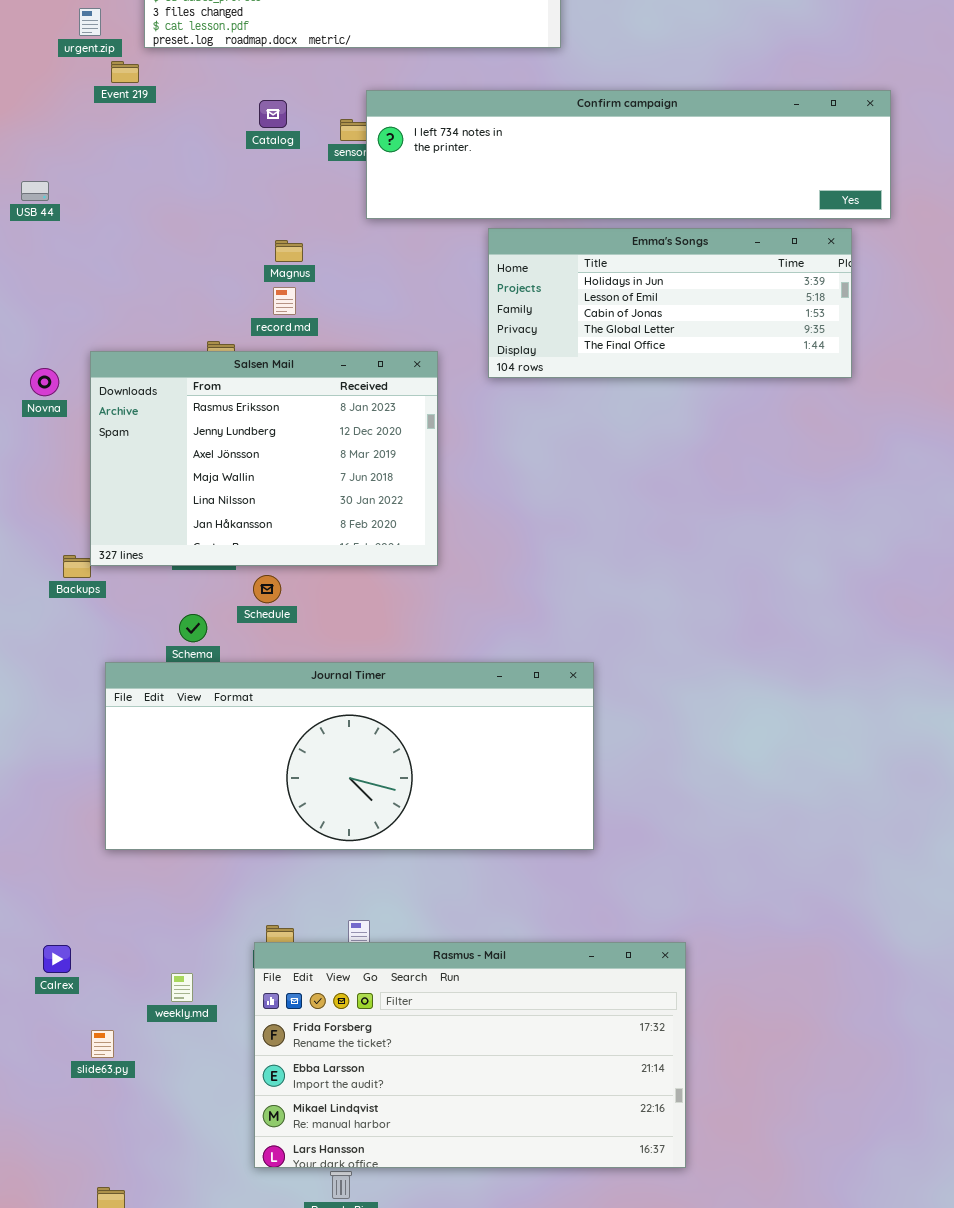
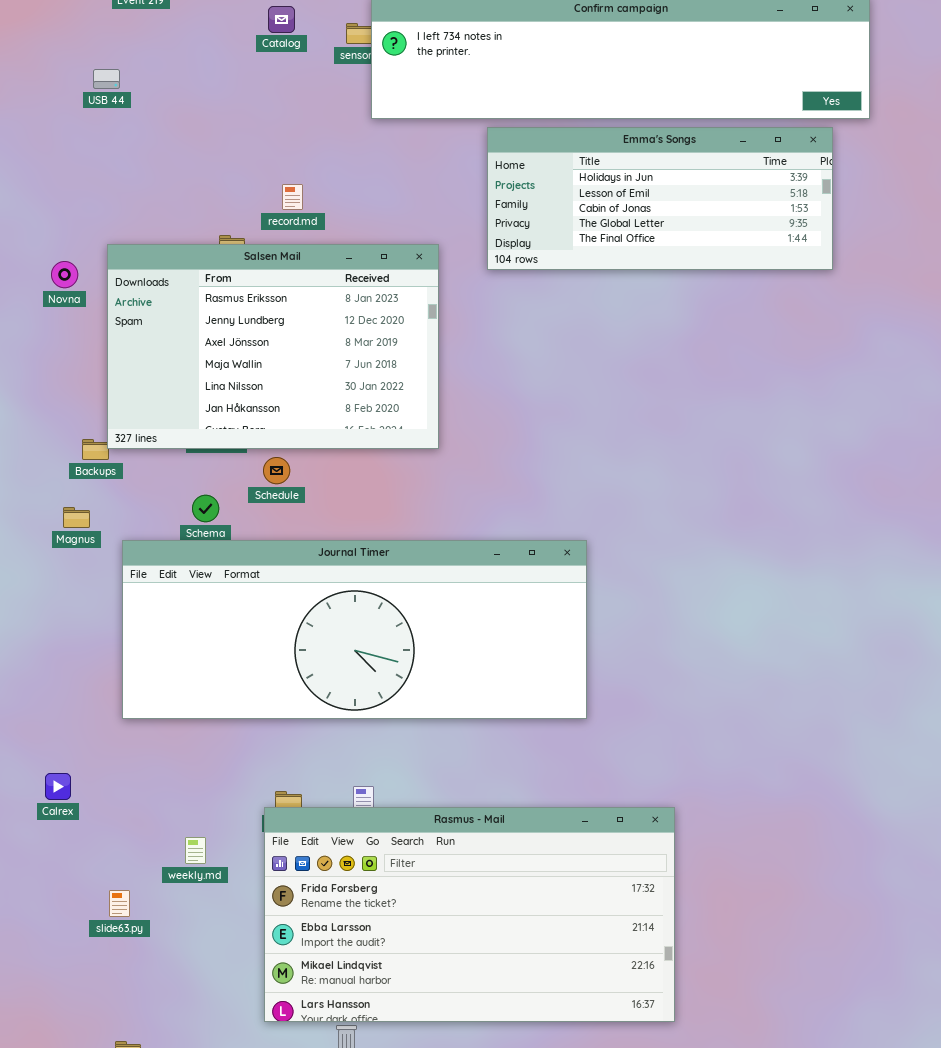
USB 44: [21,181,49,201] -> [93,69,120,89], moved
Magnus: [275,240,303,262] -> [63,507,90,528], moved
Calrex: [43,945,71,973] -> [45,773,71,800], moved

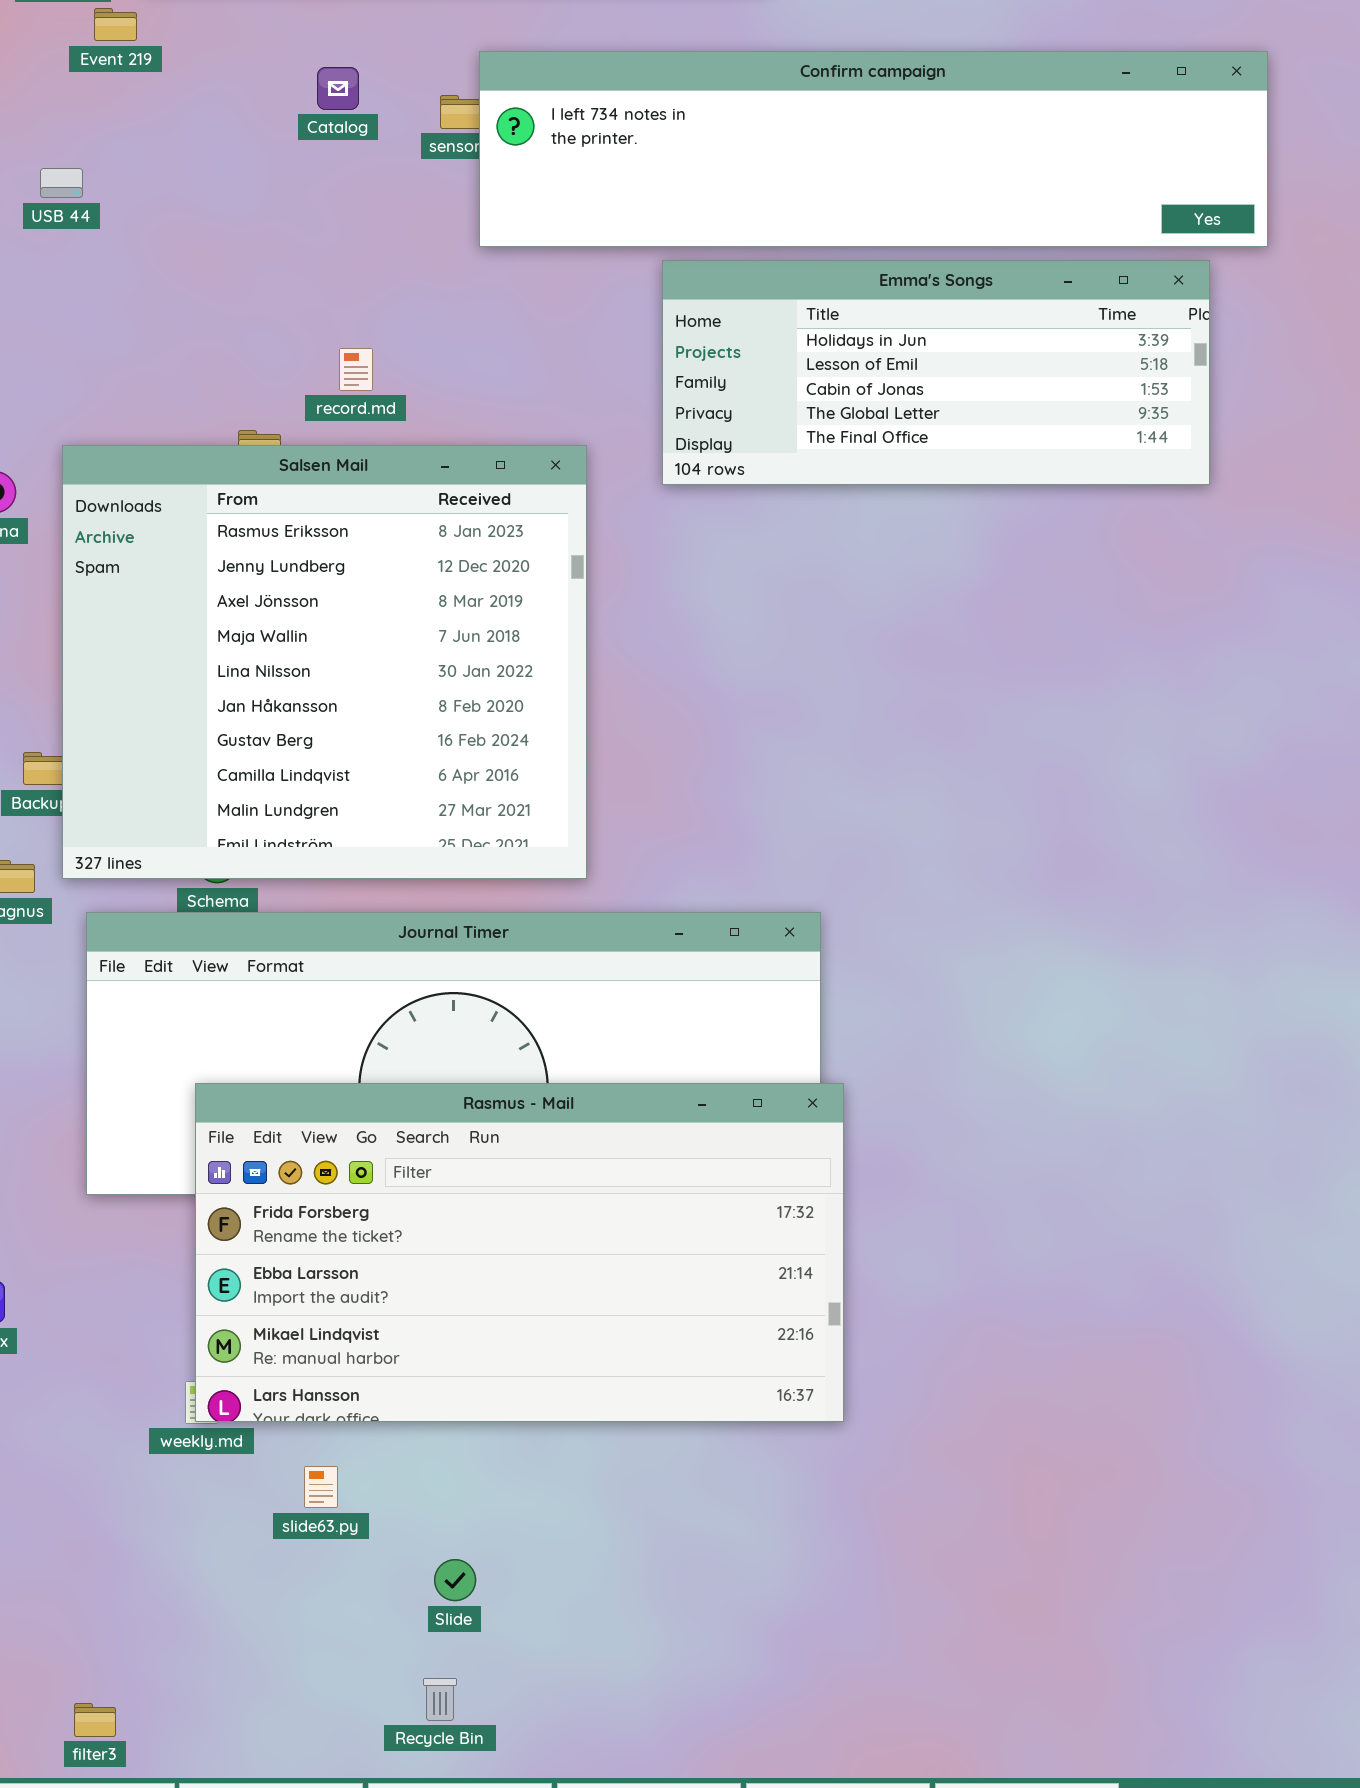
Salsen Mail: [107,244,439,449] -> [62,445,587,879], resized
Rasmus - Mail: [264,807,675,1022] -> [195,1083,844,1422], moved
slide63.py: [109,890,130,917] -> [304,1466,338,1508], moved

